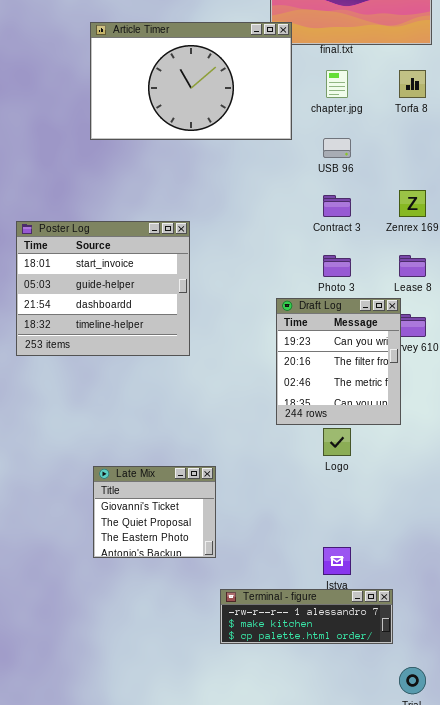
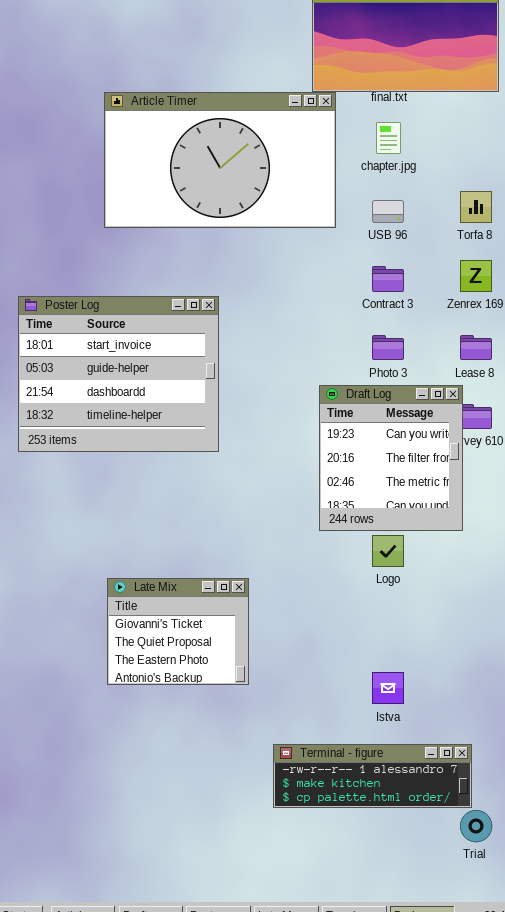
Article Timer: [90,22,292,140] -> [104,92,336,228], moved
Torfa 8: [399,70,426,98] -> [460,191,492,223], moved
Terminal - figure: [220,589,393,644] -> [273,744,472,808], moved

